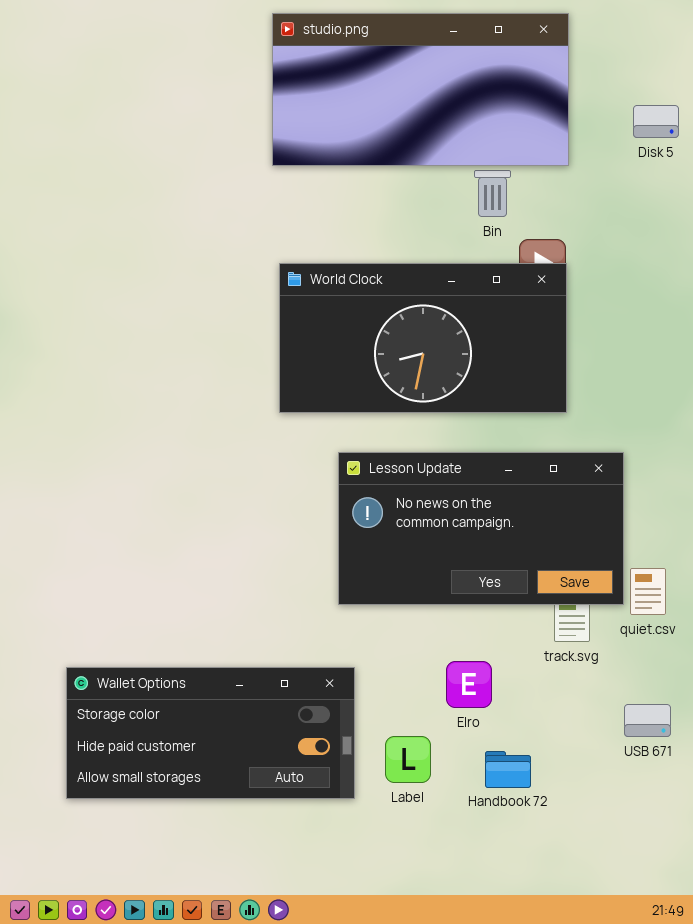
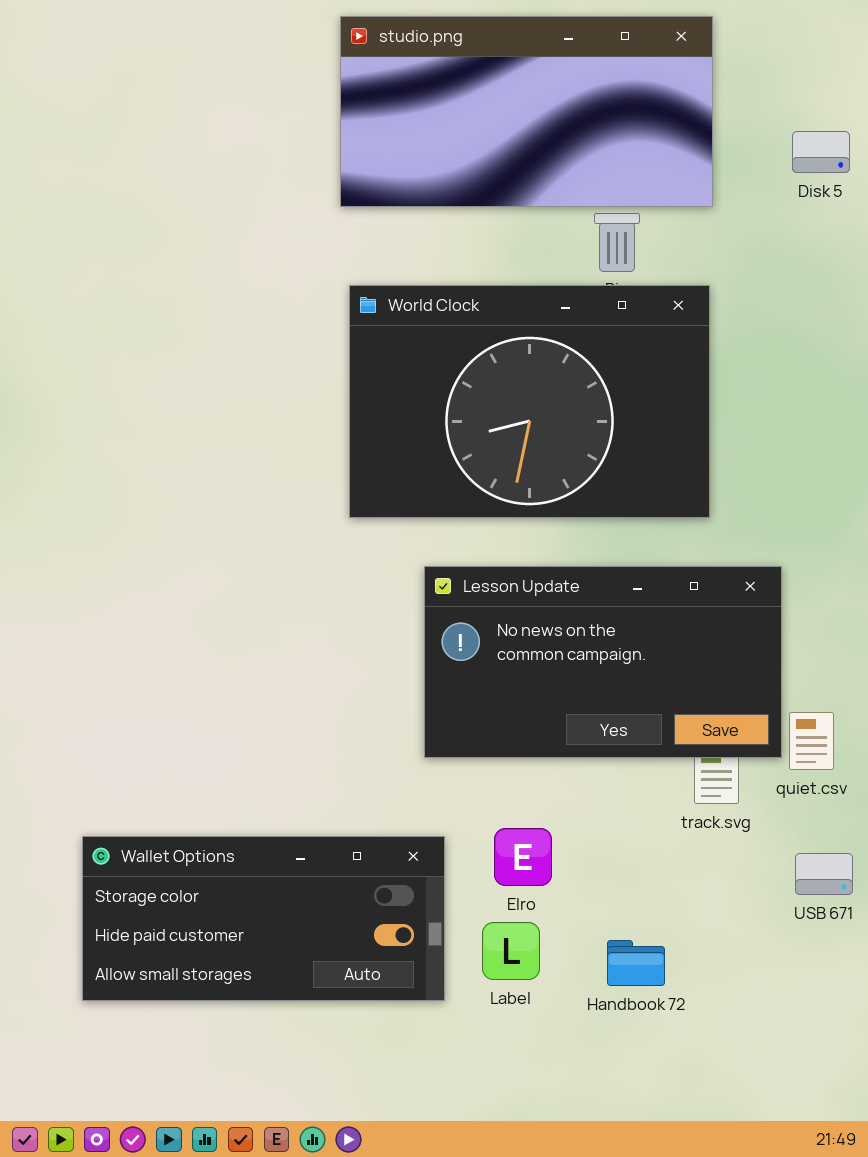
World Clock: [279,263,567,413] -> [349,285,710,518], resized
Elro: [446,661,492,708] -> [494,828,552,886], moved
USB 671: [624,704,671,737] -> [795,853,853,895], moved

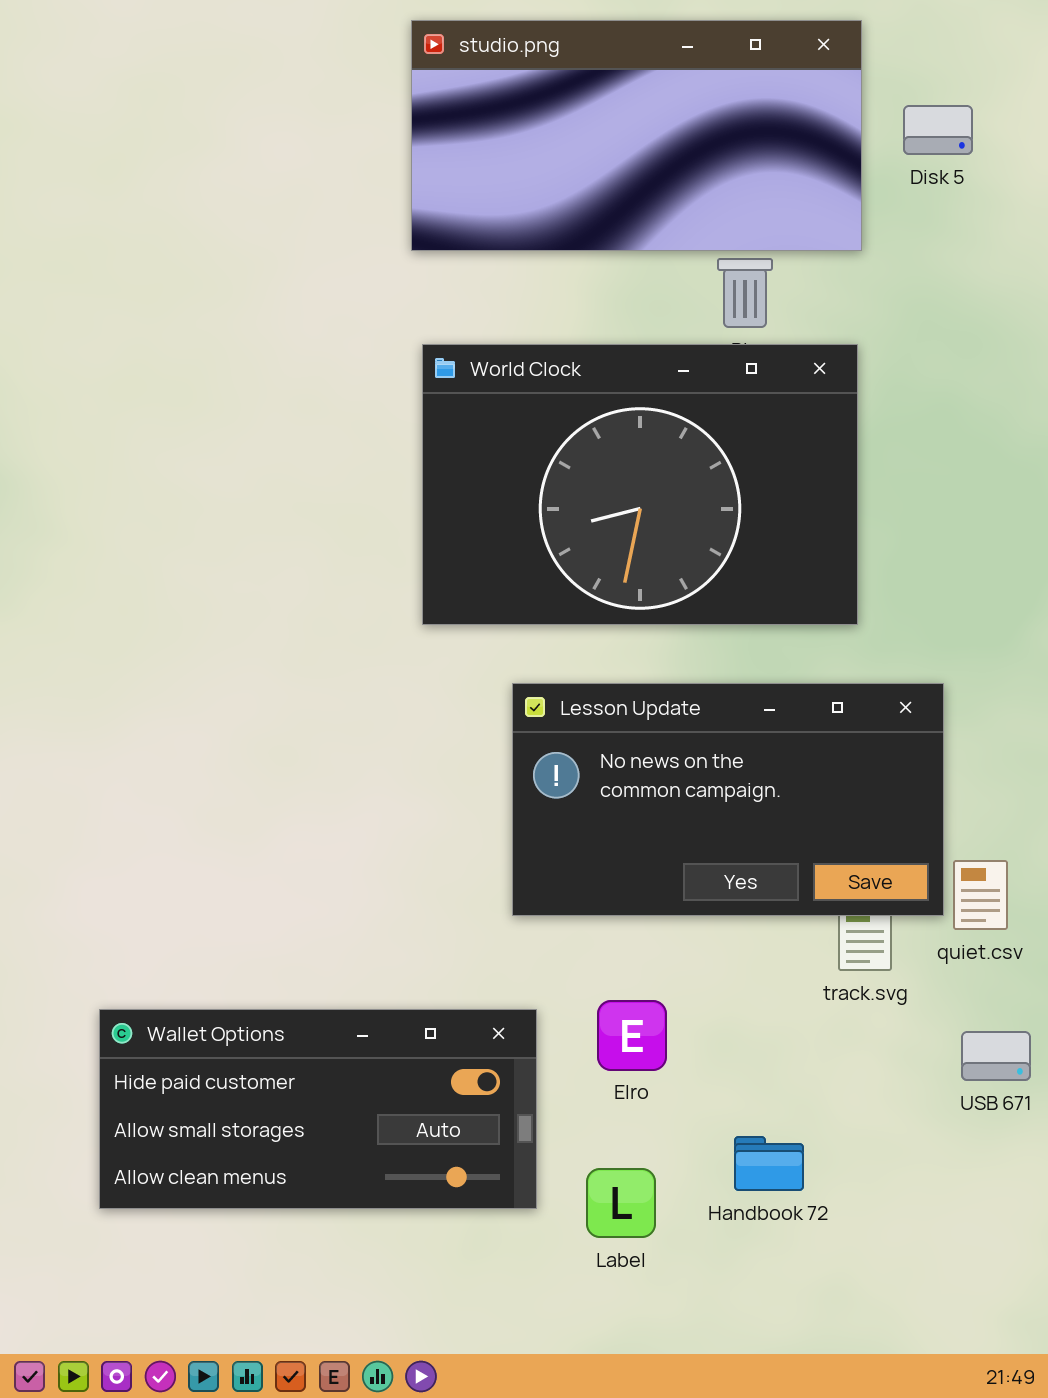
Disk 5: [792,131,850,173] -> [903,105,973,155], moved
Wallet Options: [82,836,445,1001] -> [99,1009,537,1209], scrolled down 1 row
Label: [482,922,540,980] -> [586,1168,656,1238], moved

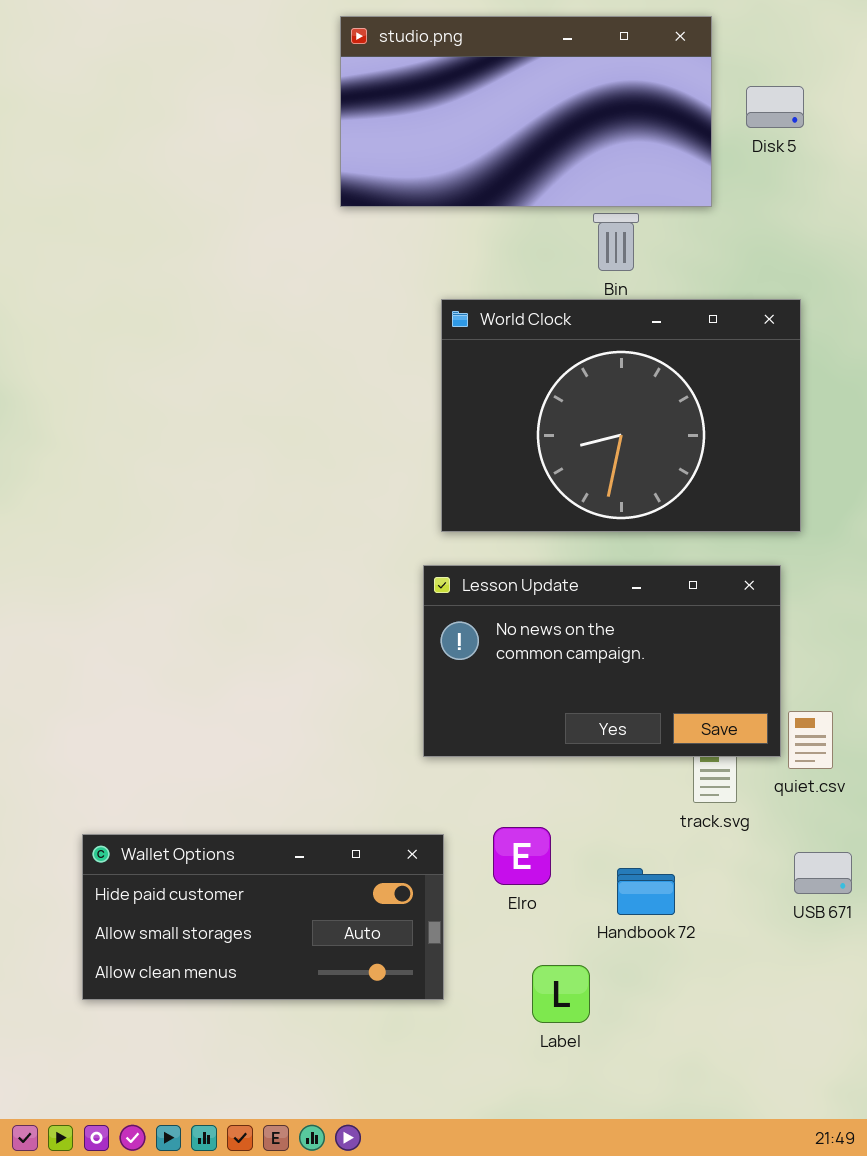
World Clock: [422,344,858,625] -> [441,299,801,532], moved
Handbook 72: [734,1136,804,1191] -> [617,868,675,915], moved
Label: [586,1168,656,1238] -> [532,965,590,1023], moved

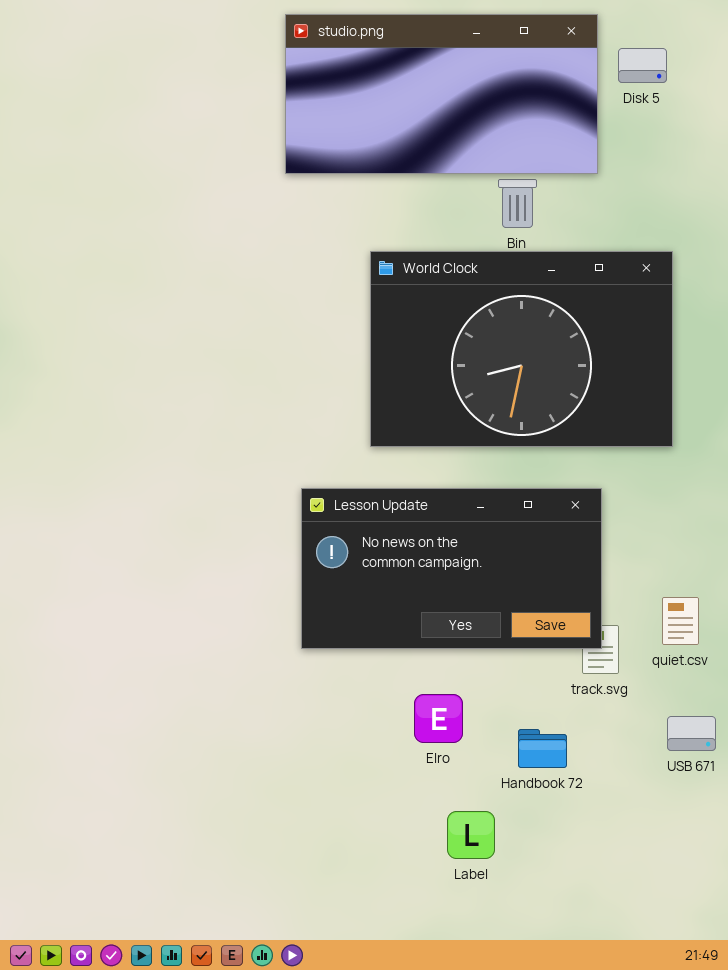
Disk 5: [746,86,804,128] -> [618,48,667,83], moved
Lesson Update: [423,565,781,757] -> [301,488,602,649], moved
Wallet Options: [82,834,444,1000] -> none, closed

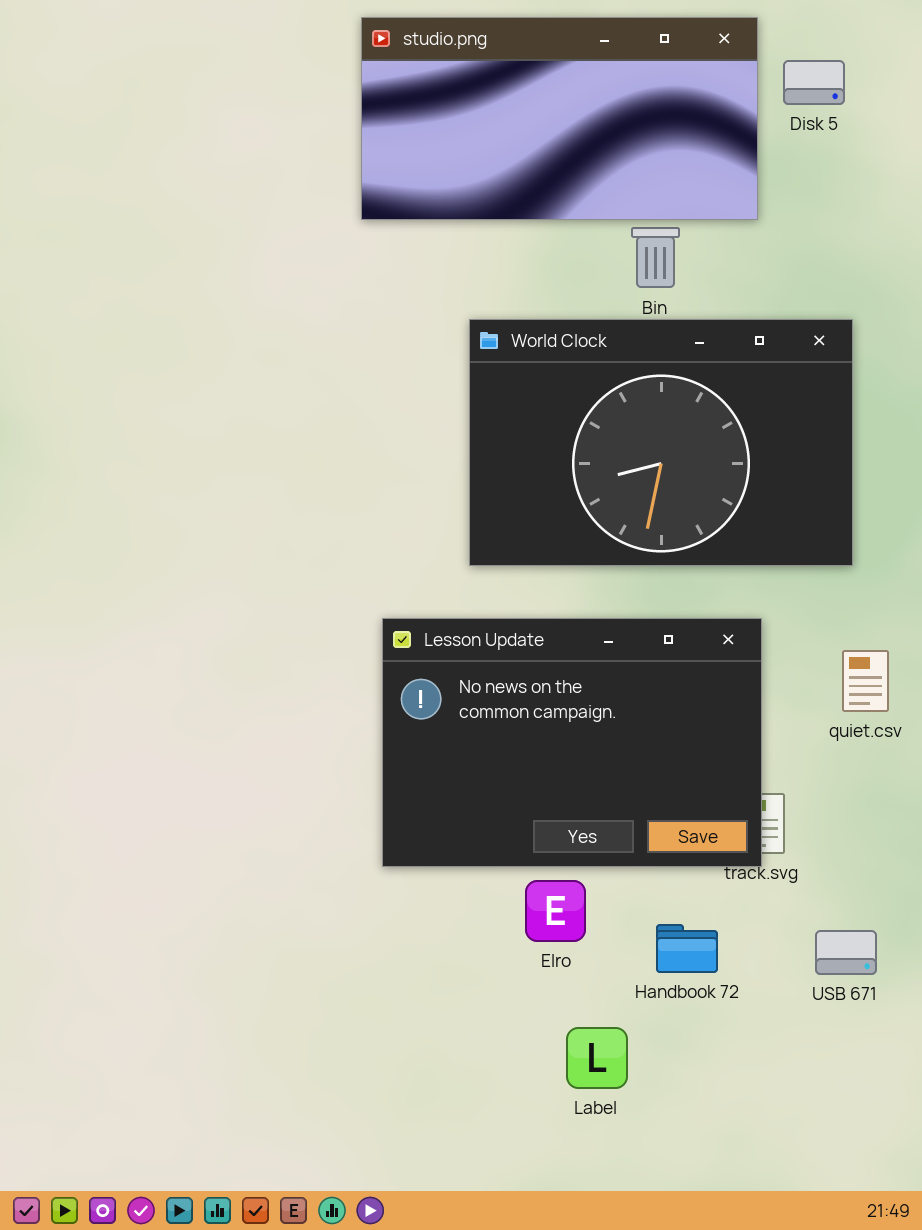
Lesson Update: [301,488,602,649] -> [382,618,762,867], resized
quiet.csv: [662,597,699,645] -> [842,650,889,712], moved
USB 671: [667,716,716,751] -> [815,930,877,975], moved

